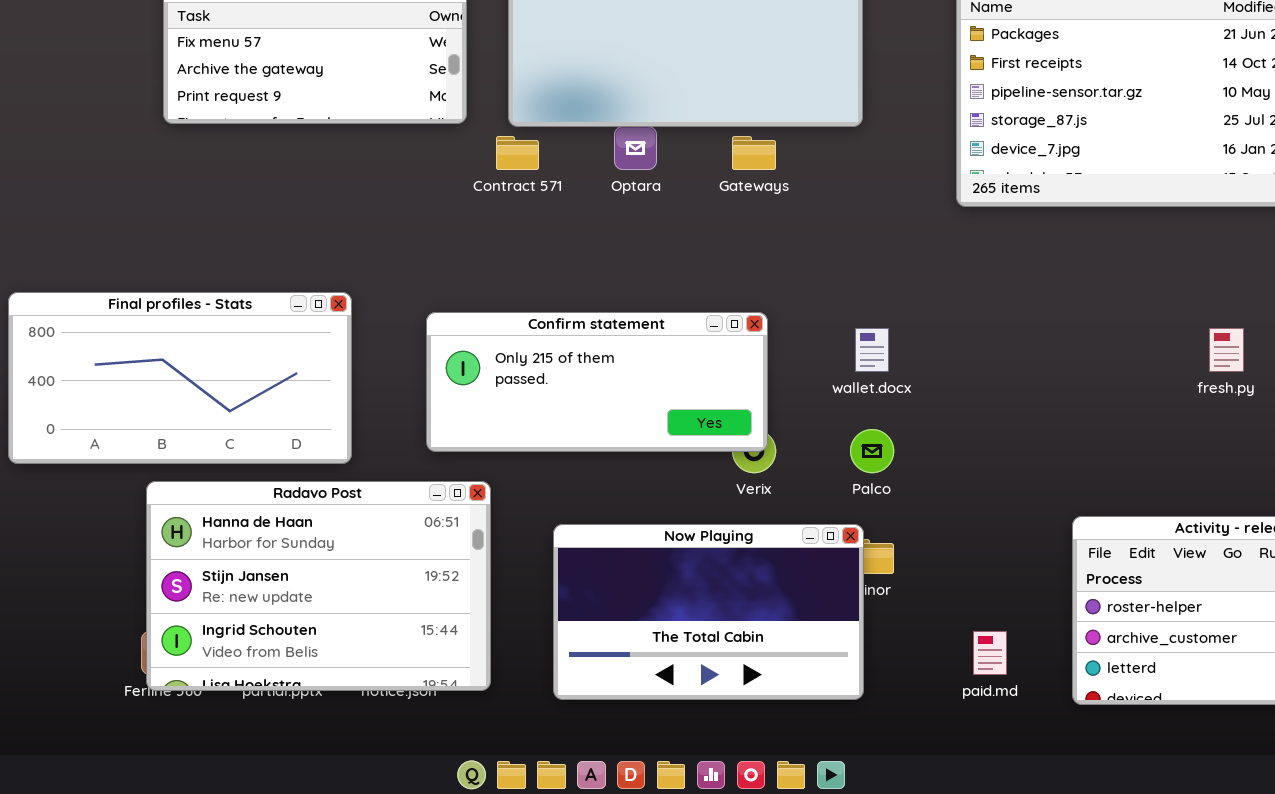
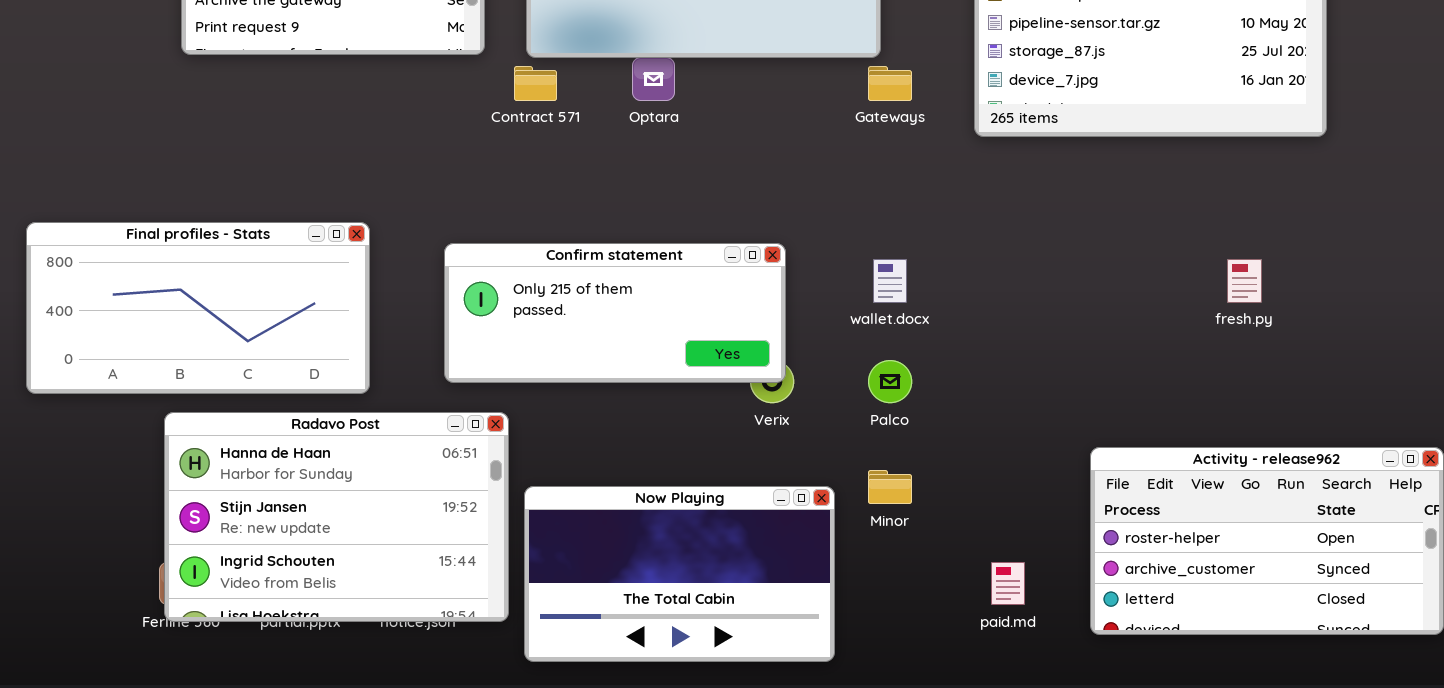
Gateways: [732,136,776,170] -> [868,66,912,101], moved
Now Playing: [553,524,864,700] -> [524,486,835,662], moved

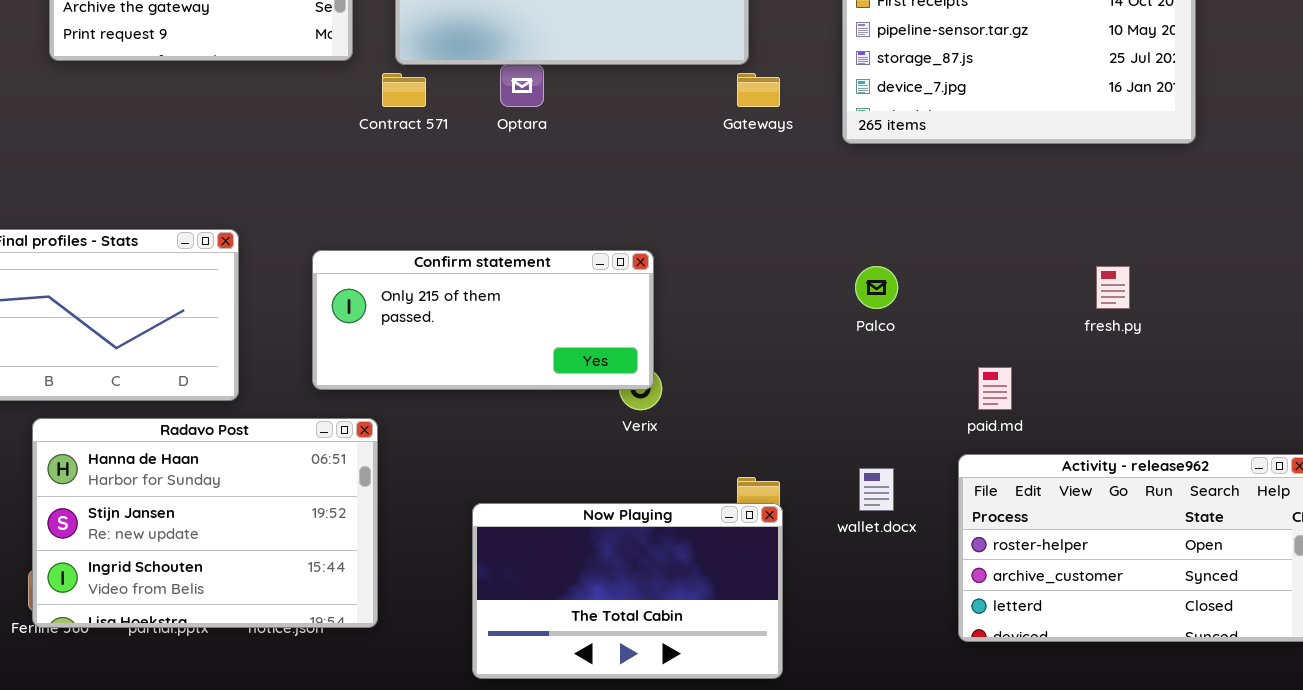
wallet.docx: [873,259,907,303] -> [859,468,894,511], moved
Palco: [868,360,912,403] -> [855,266,898,309], moved
Now Playing: [524,486,835,662] -> [472,503,783,679], moved
paid.md: [991,562,1025,605] -> [978,367,1012,410], moved

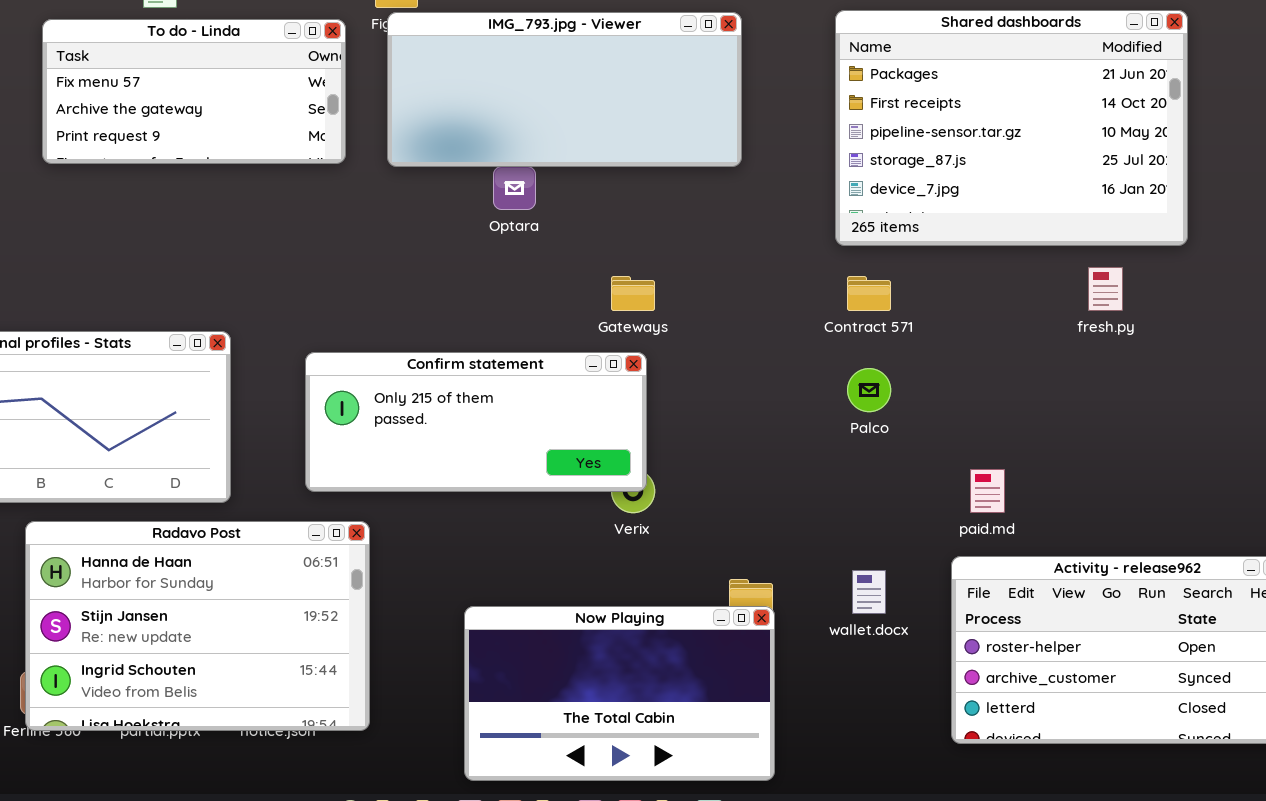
Contract 571: [382,73,426,107] -> [847,276,891,311], moved
Gateways: [737,73,780,107] -> [611,276,655,311], moved
fresh.py: [1096,266,1130,309] -> [1088,267,1123,311], moved

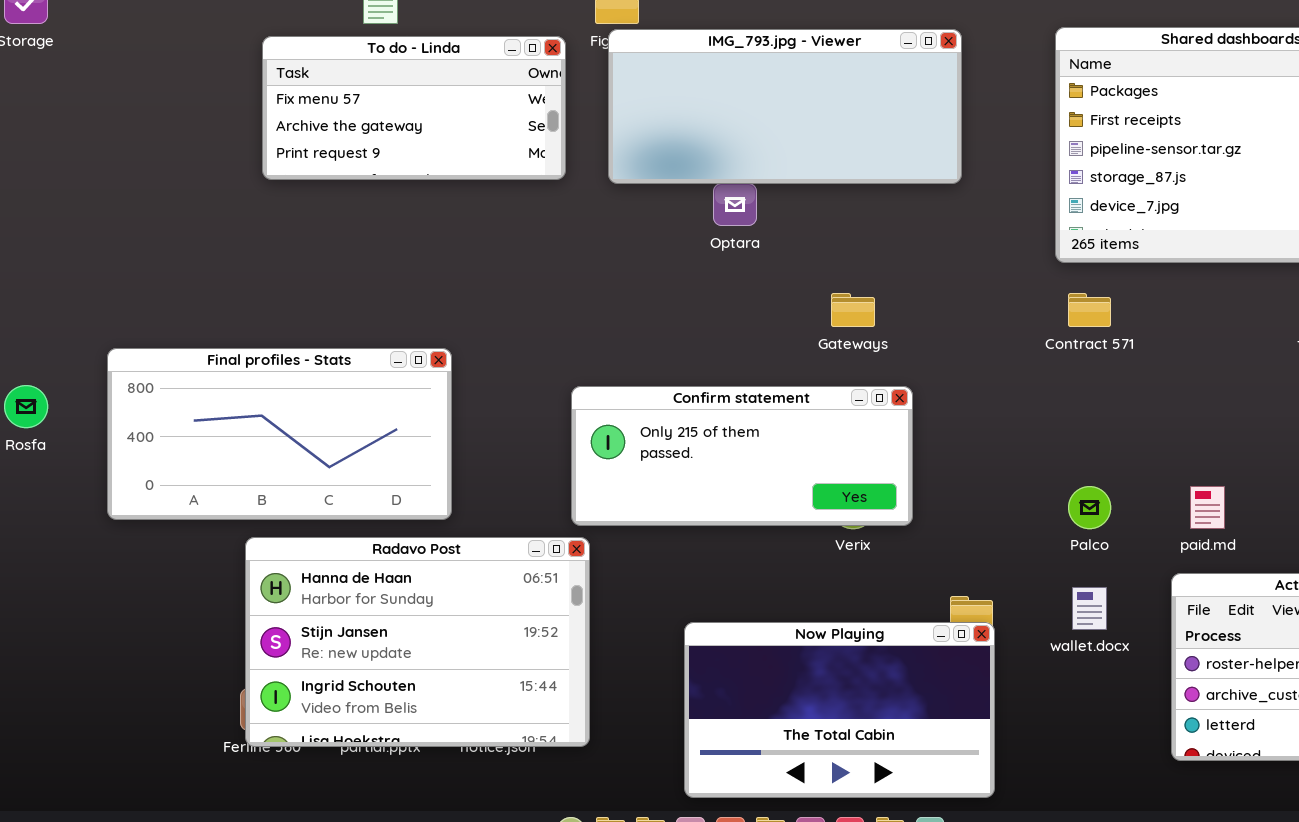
Confirm statement: [305,352,647,492] -> [571,386,913,526], moved
Palco: [847,368,891,412] -> [1068,486,1111,529], moved

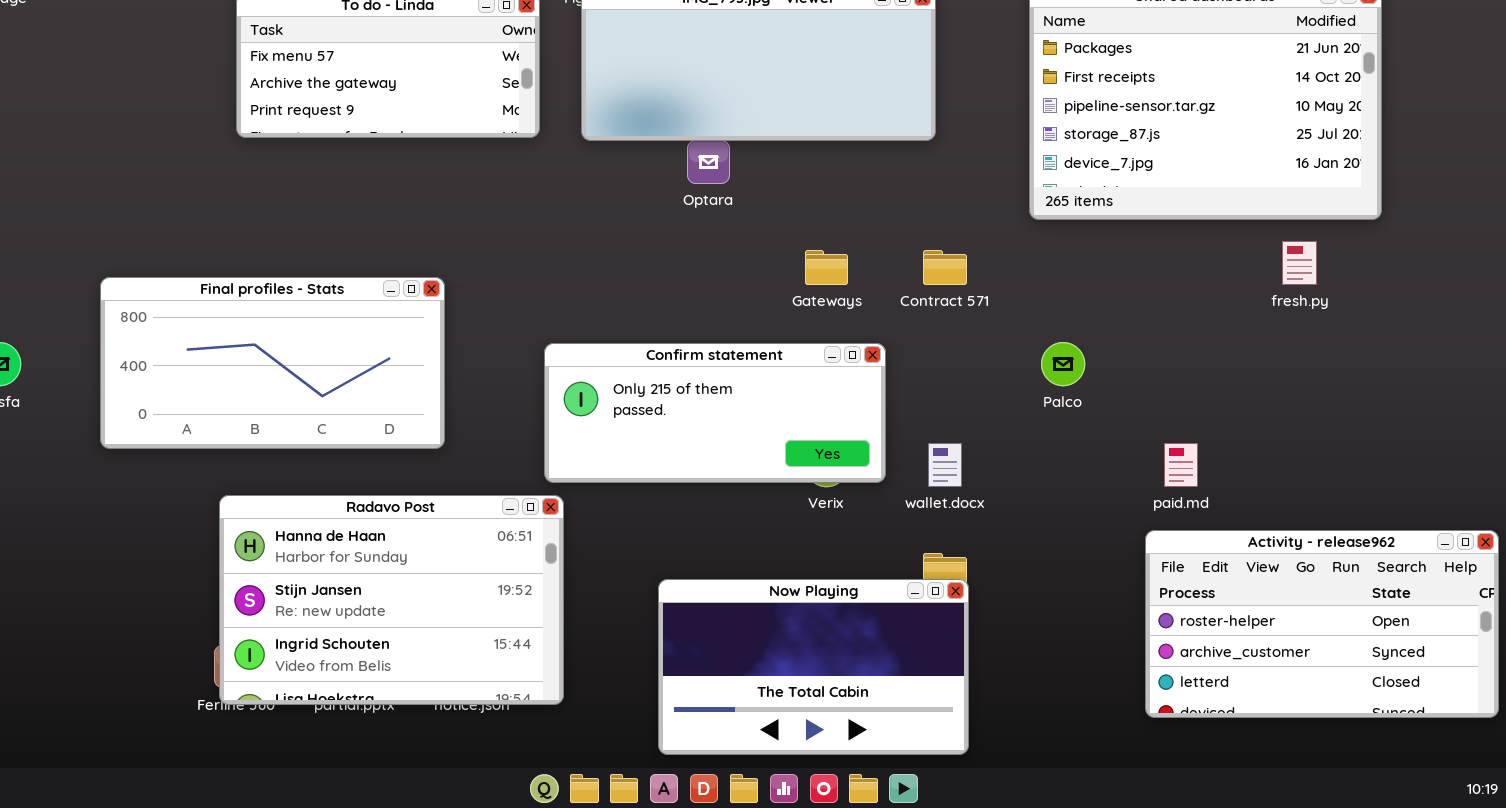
Contract 571: [1068,293,1111,327] -> [923,250,967,285], moved
Final profiles - Stats: [107,348,452,520] -> [100,277,445,449], moved
Palco: [1068,486,1111,529] -> [1041,342,1085,386], moved
wallet.docx: [1072,587,1107,630] -> [928,443,962,487], moved

